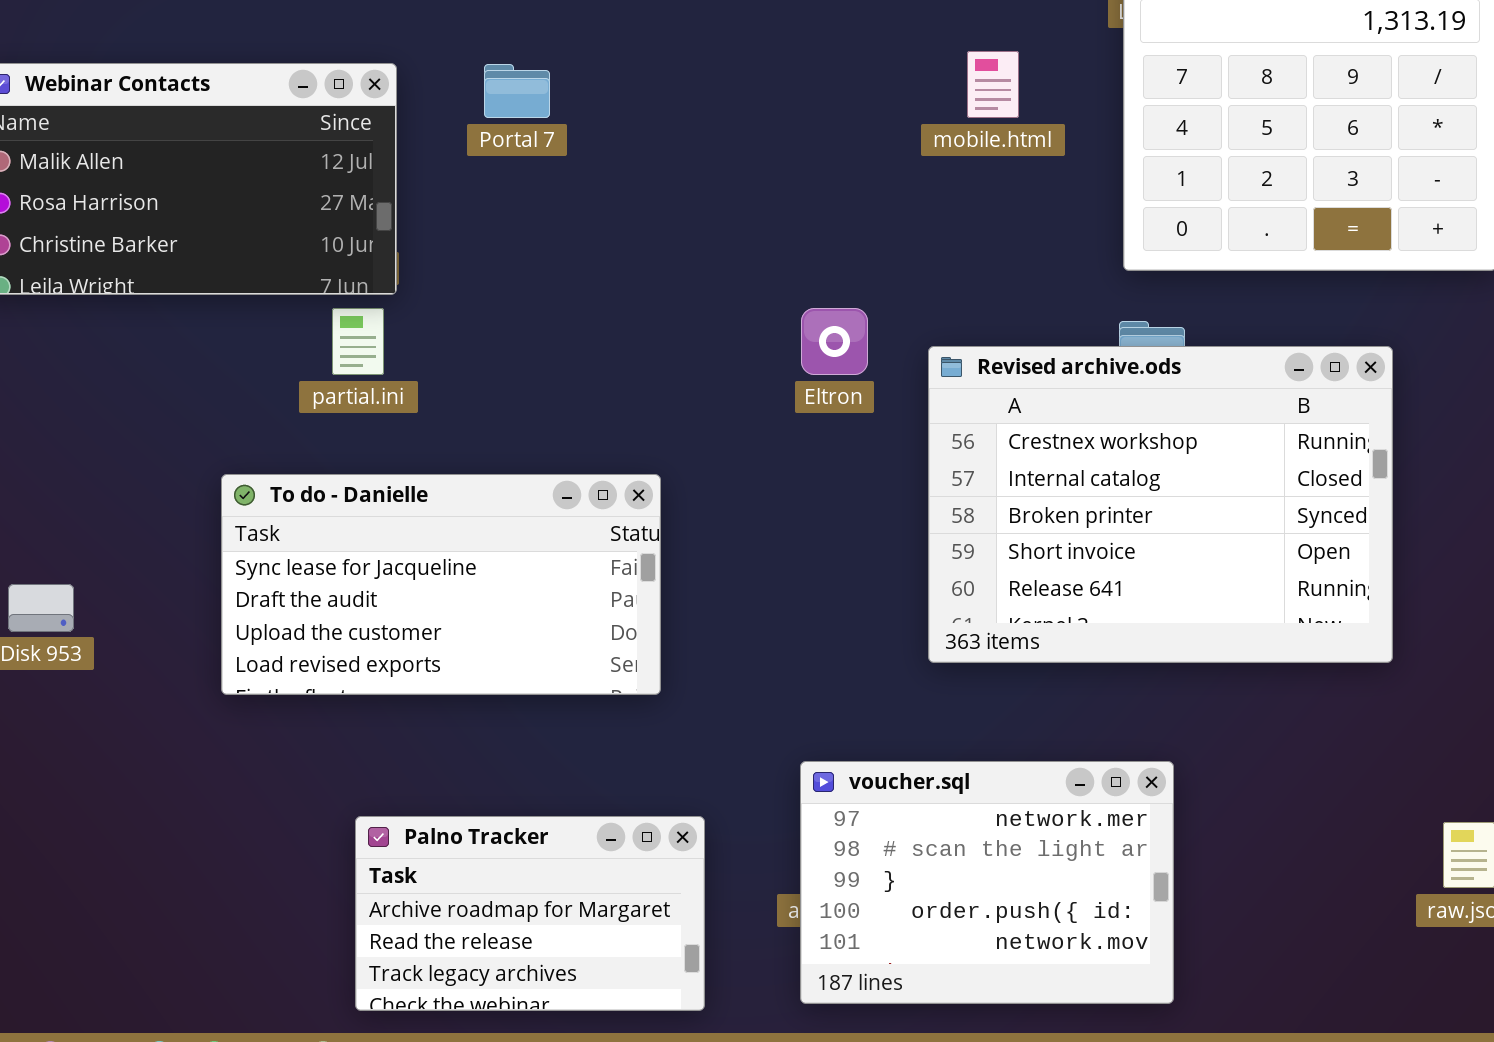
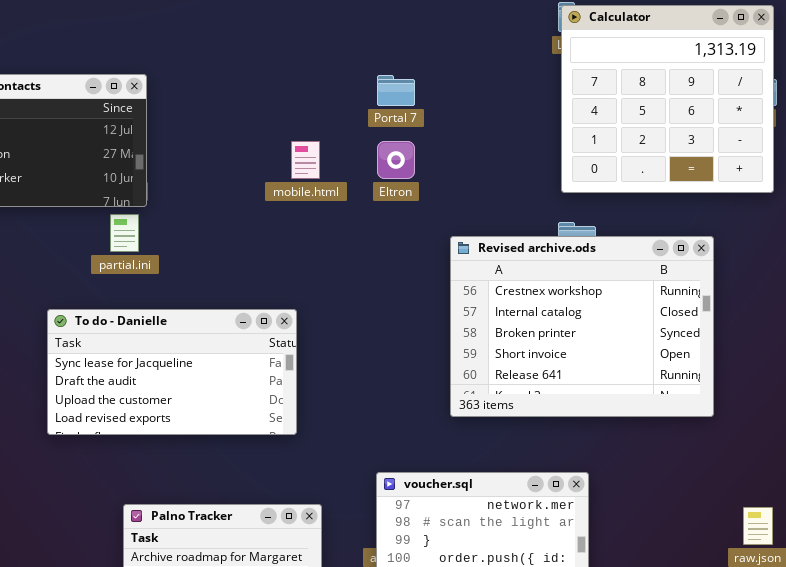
mobile.html: [967,51,1019,118] -> [291,141,320,179], moved
Portal 7: [484,64,550,118] -> [377,75,415,106], moved
Eltron: [801,308,868,375] -> [377,141,415,179], moved

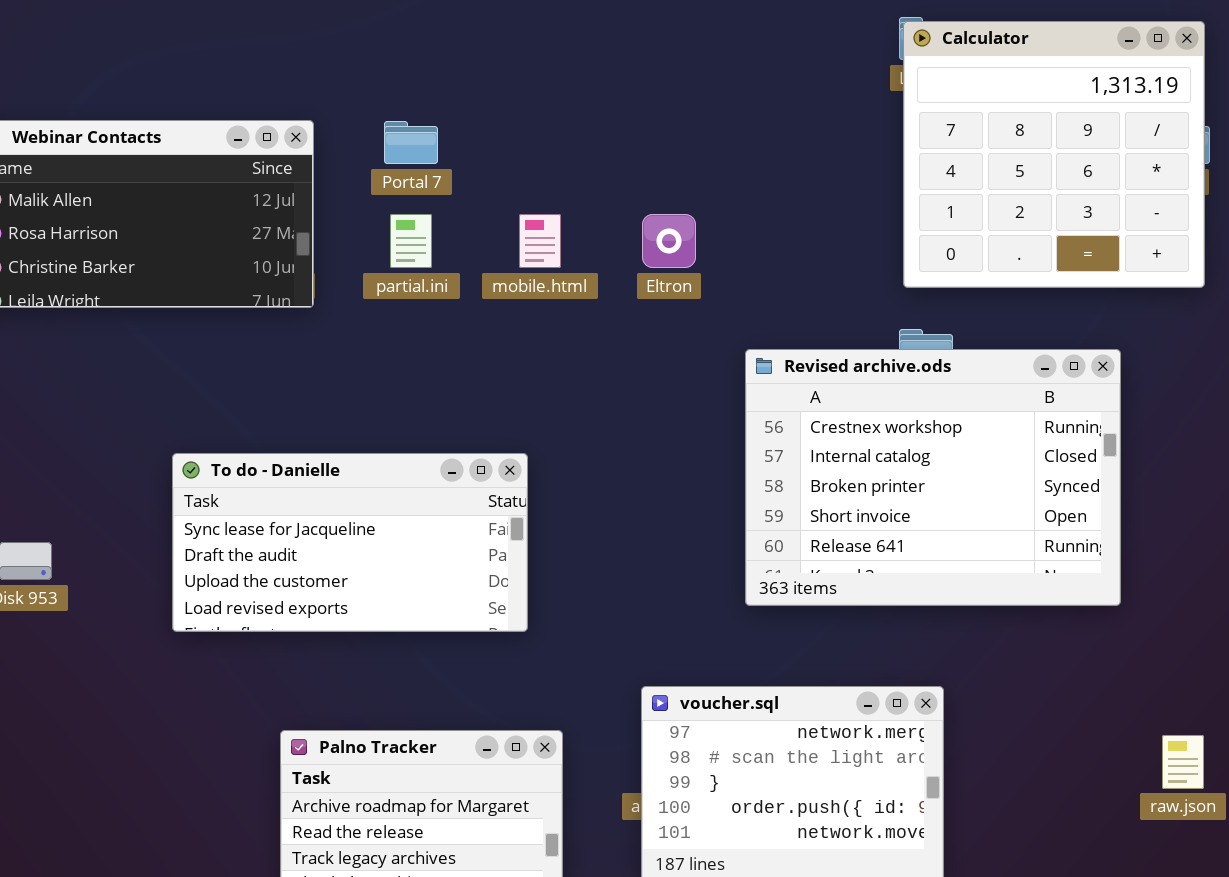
Portal 7: [377,75,415,106] -> [384,121,438,164], moved
partial.ini: [110,214,139,252] -> [390,214,432,268], moved

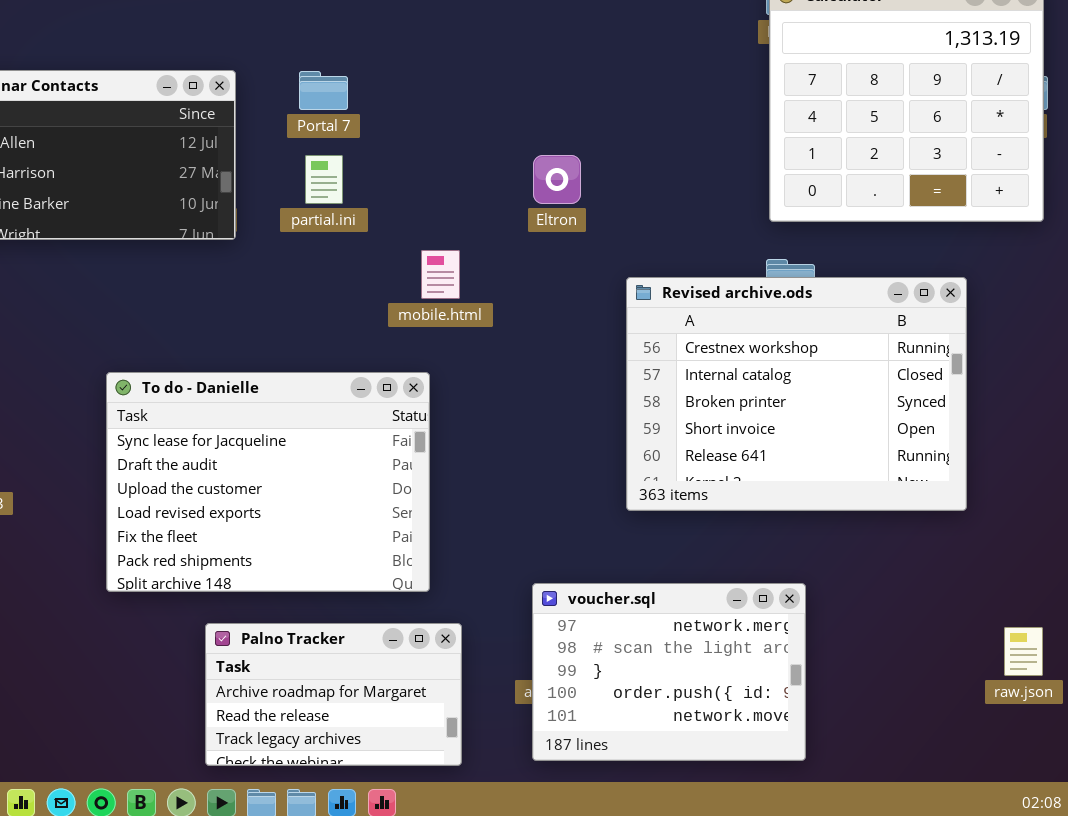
mobile.html: [519,214,561,268] -> [421,250,460,299], moved
To do - Danielle: [172,453,528,632] -> [106,372,430,592], resized

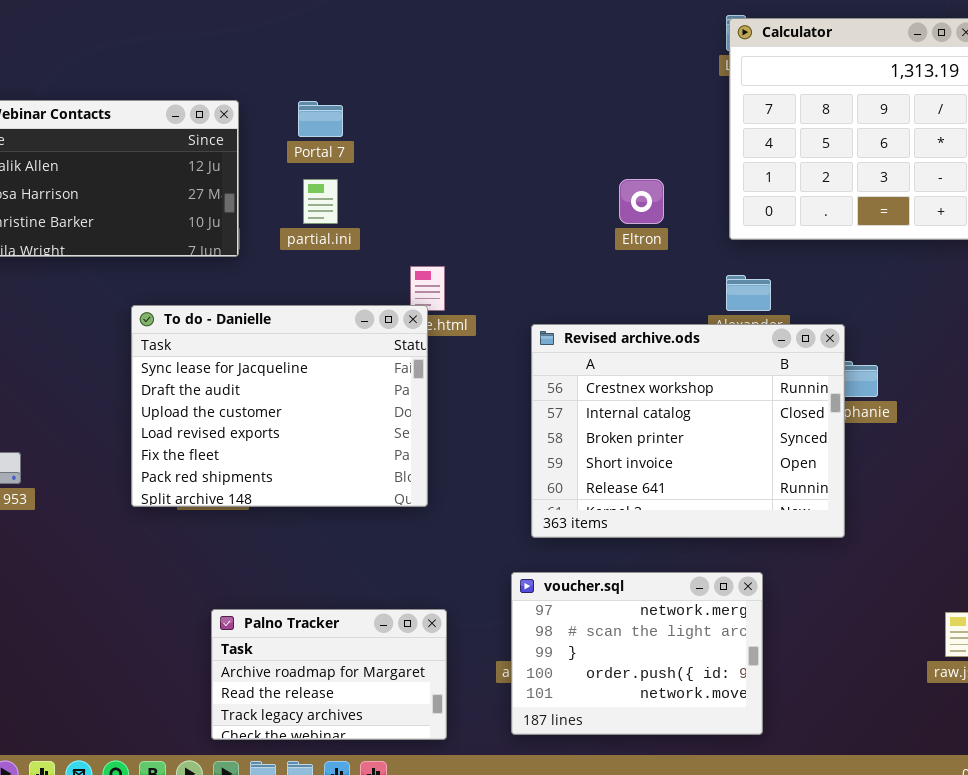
Eltron: [533,155,581,204] -> [619,179,664,224], moved
Revised archive.ods: [626,277,967,511] -> [531,324,845,538], moved
To do - Danielle: [106,372,430,592] -> [131,305,428,507], moved

